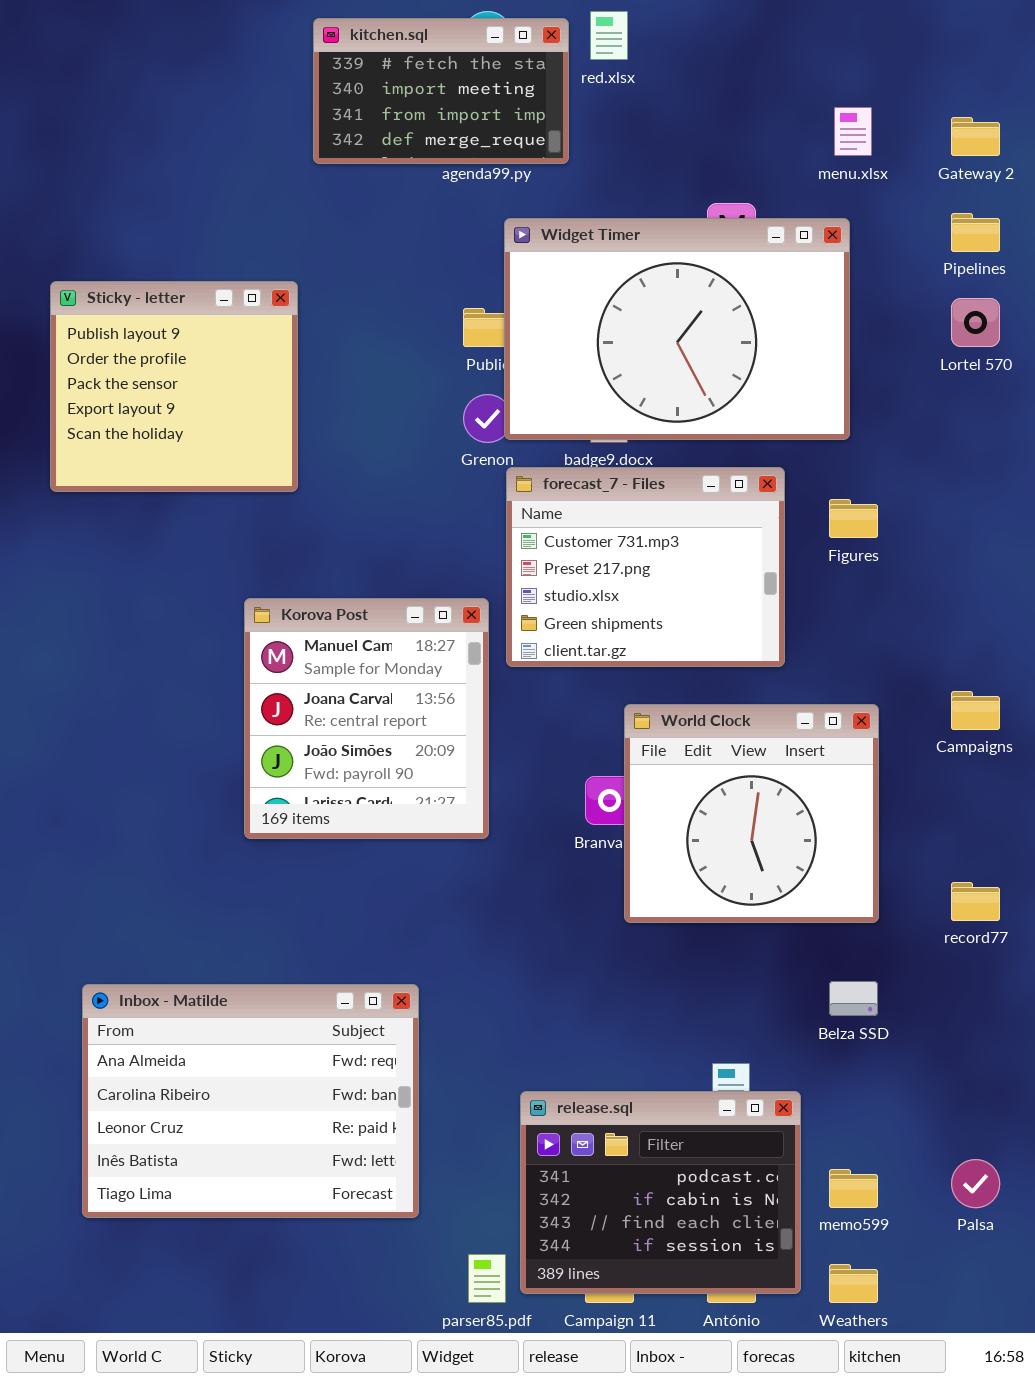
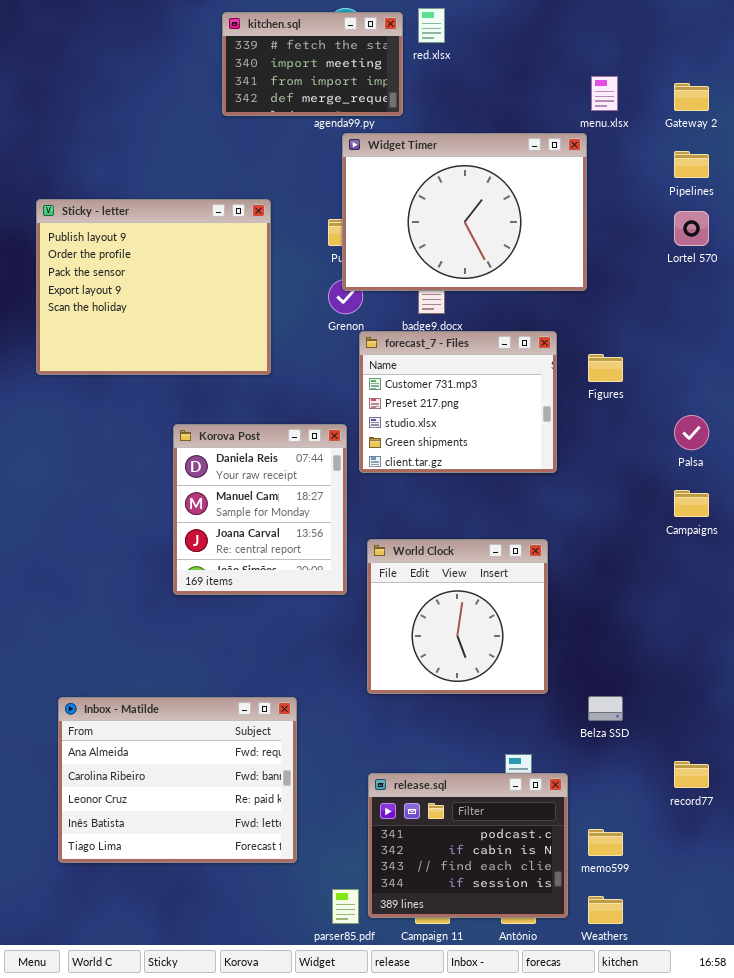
Widget Timer: [504,218,850,440] -> [342,133,587,291], moved
Sticky - letter: [50,281,298,492] -> [36,199,271,375], resized
Korova Post: [244,598,489,839] -> [173,424,347,595], scrolled up 1 row
World Clock: [624,704,879,923] -> [367,539,548,694], moved
record77: [951,882,1000,921] -> [674,761,709,788], moved
Palsa: [951,1159,1000,1208] -> [674,415,709,450], moved

